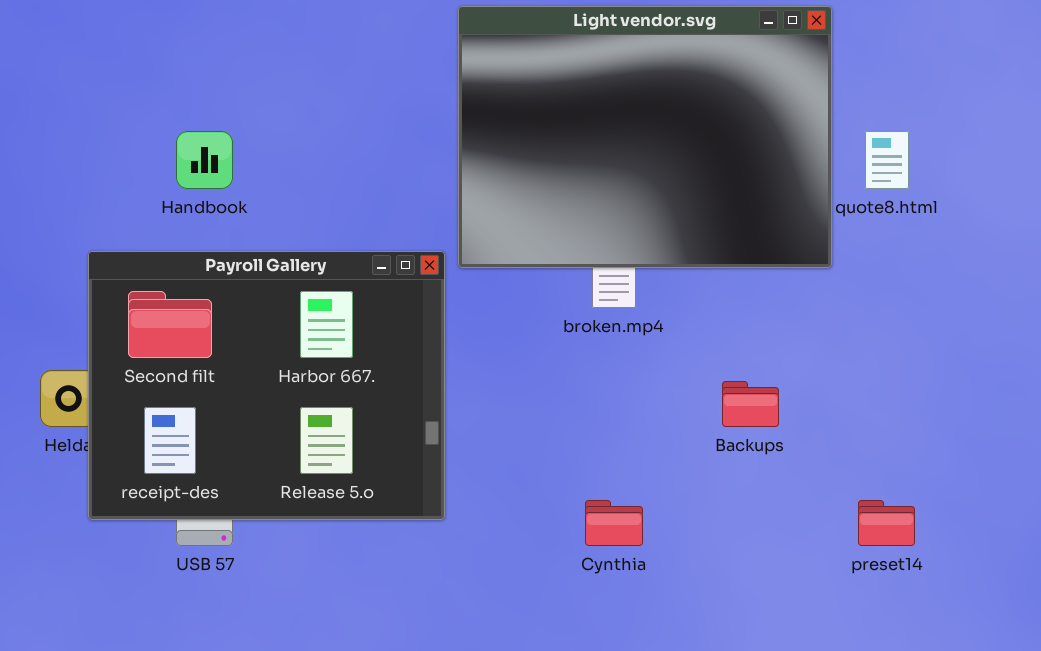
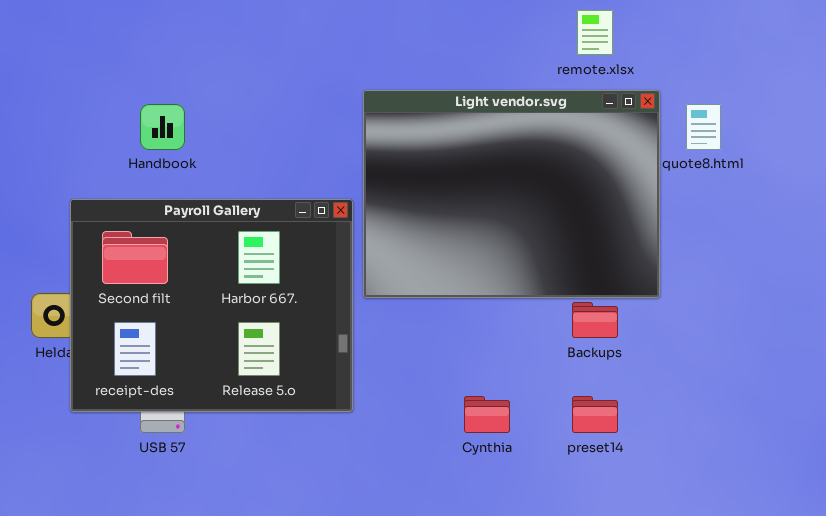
Light vendor.svg: [458,6,832,268] -> [363,90,660,298], moved
preset14: [858,500,915,546] -> [572,396,618,433], moved

